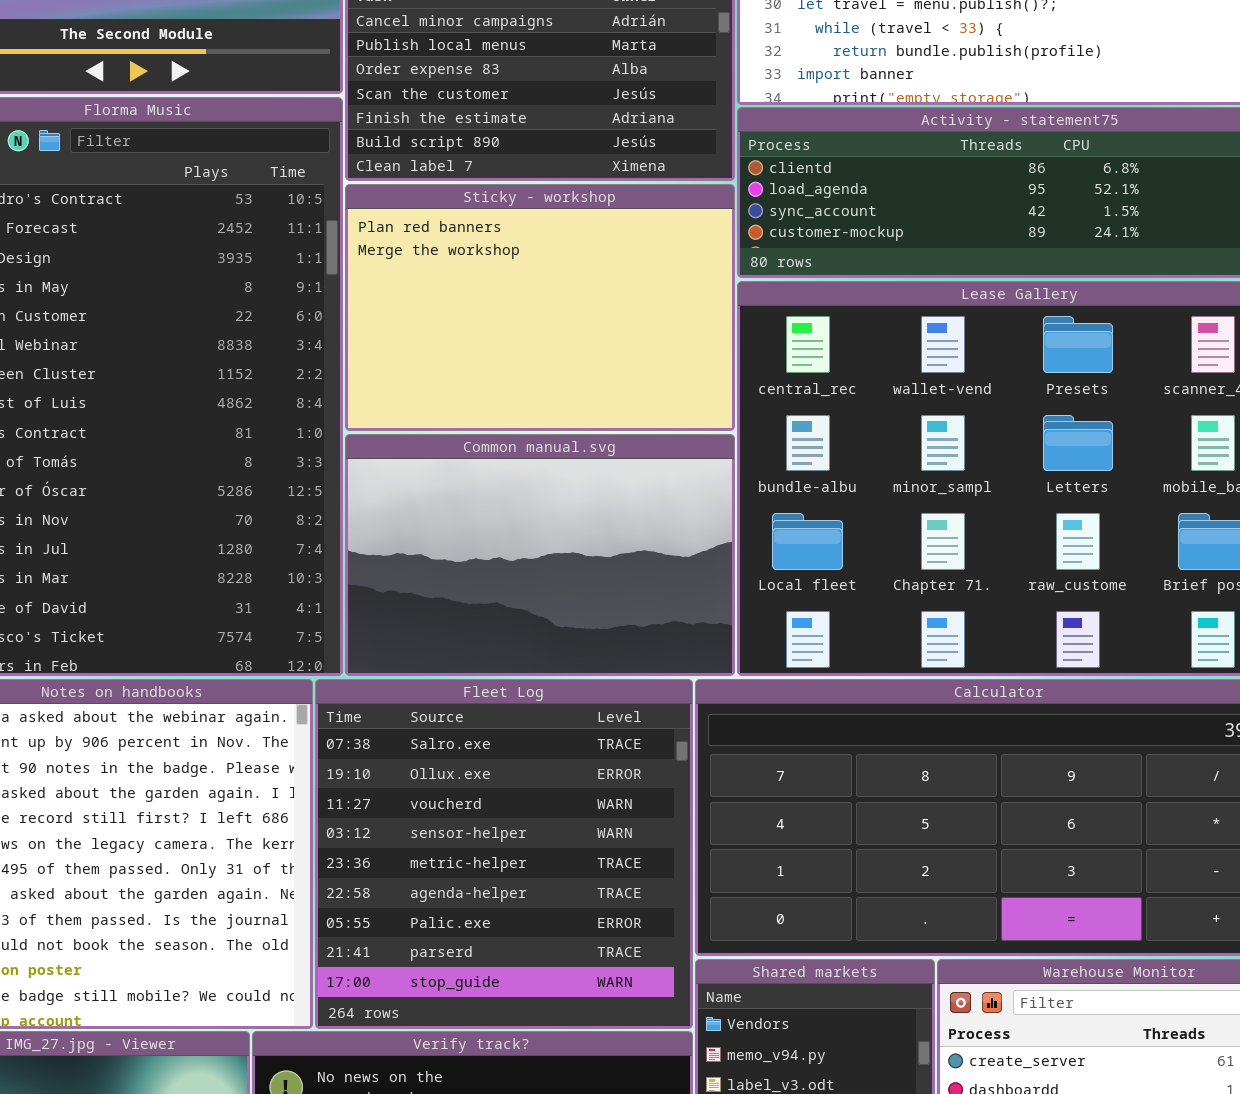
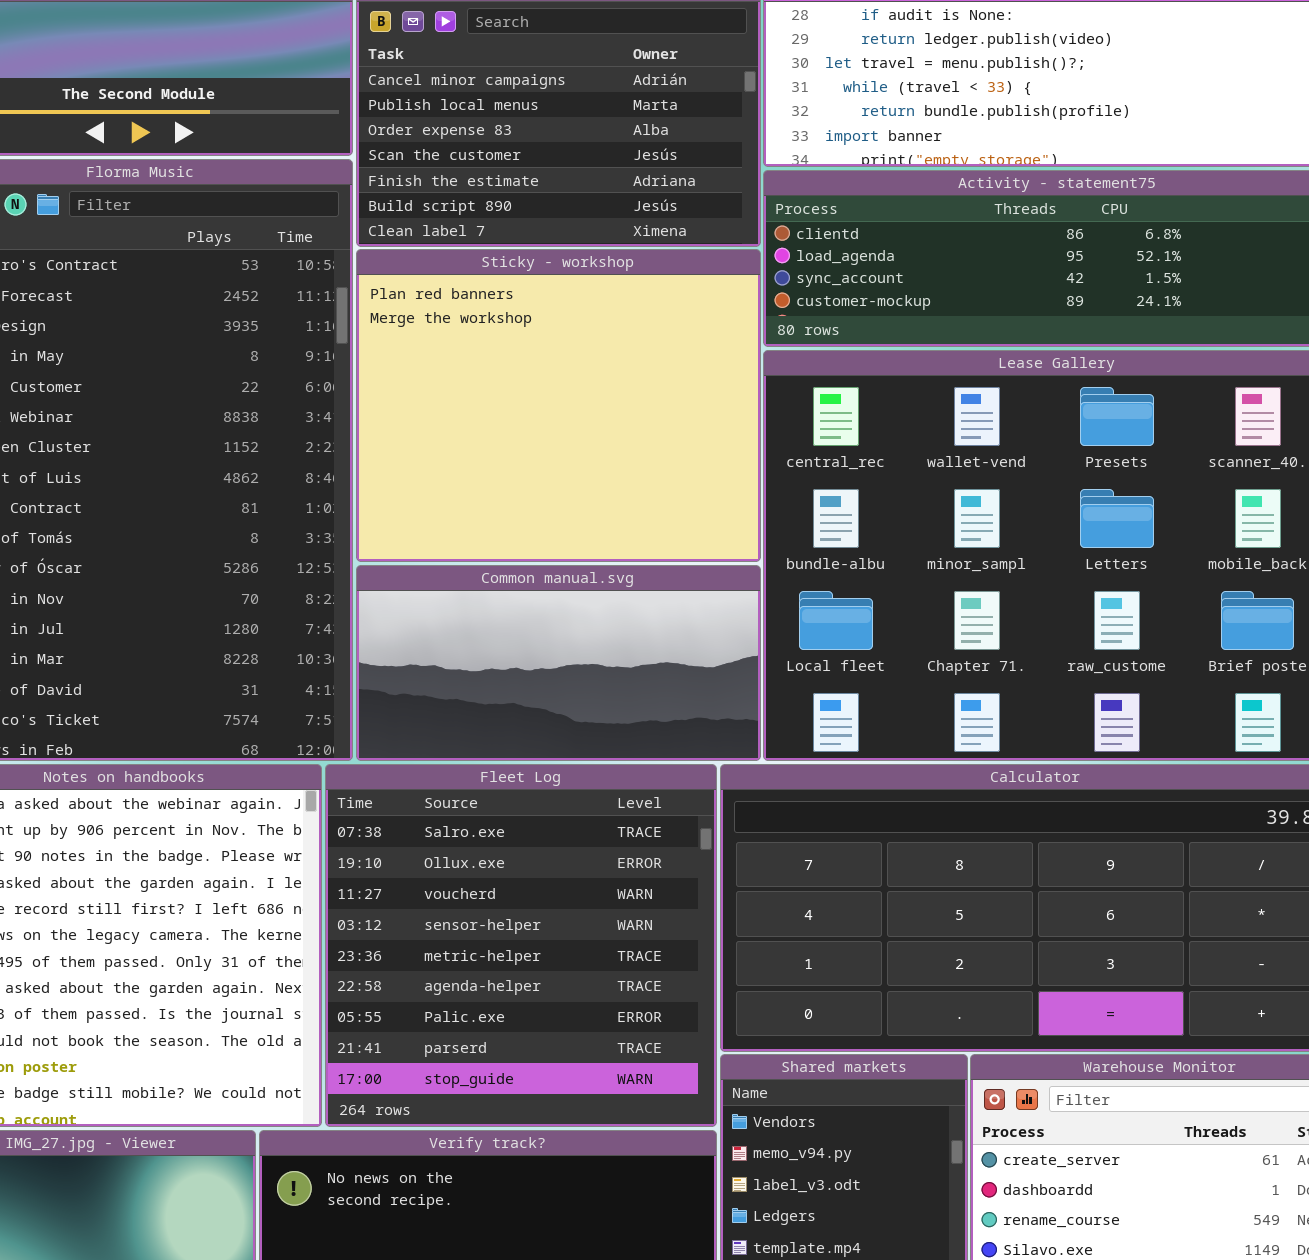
Sticky - workshop: [345,184,735,431] -> [356,249,761,562], resized
Common manual.svg: [345,434,735,676] -> [356,565,761,761], resized

